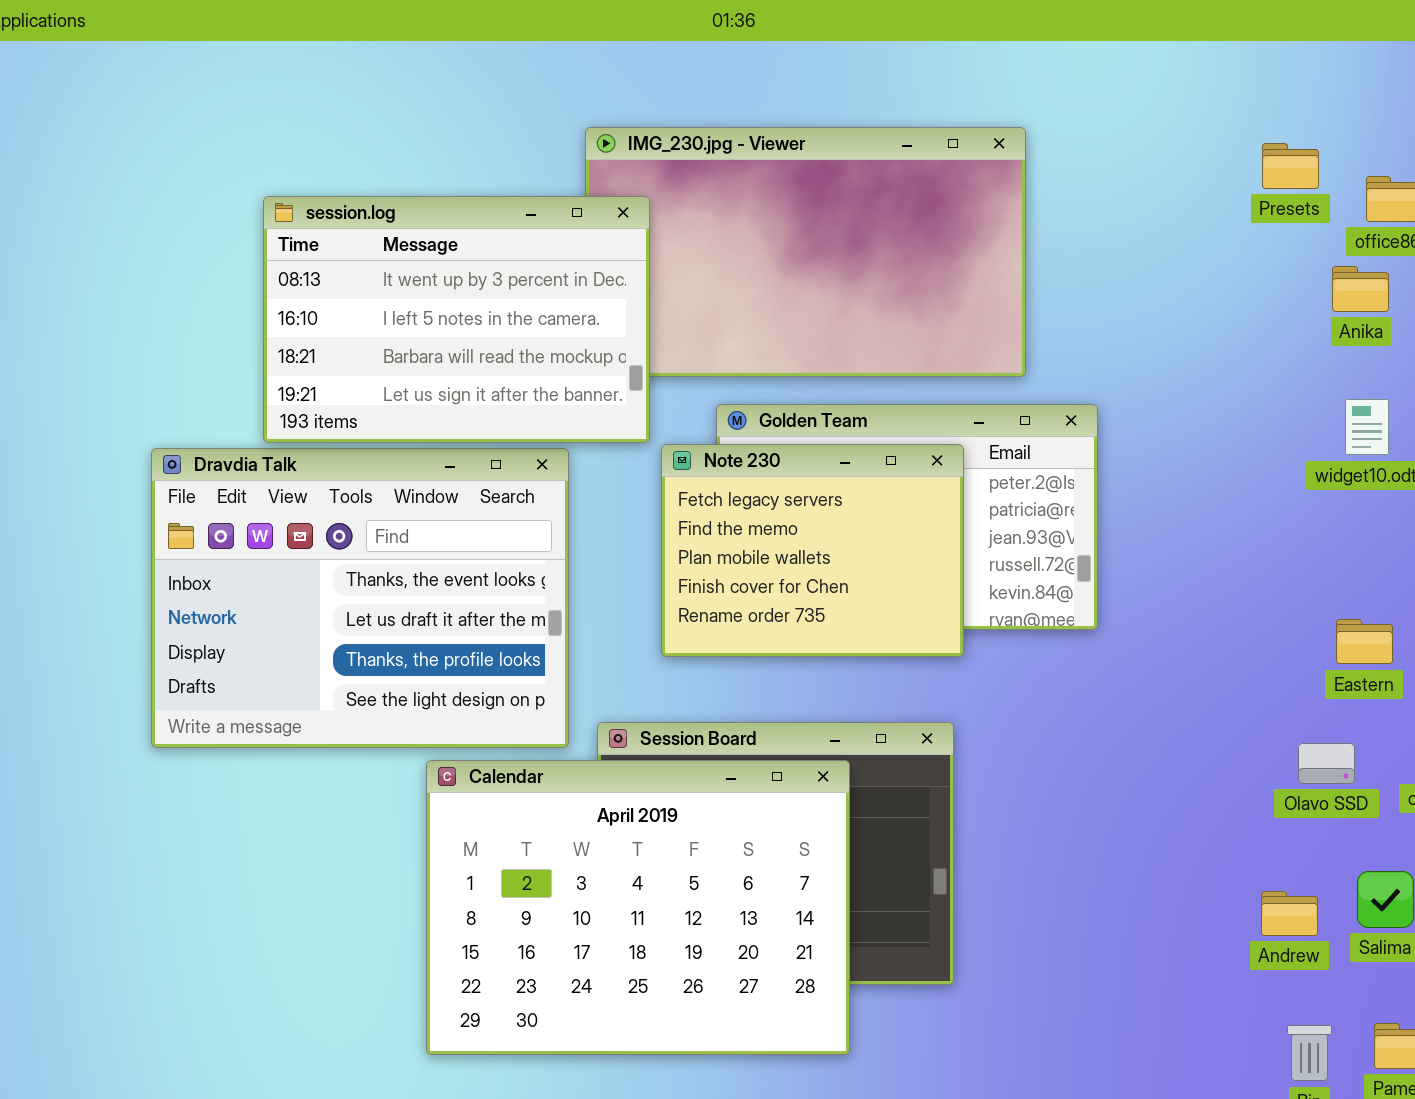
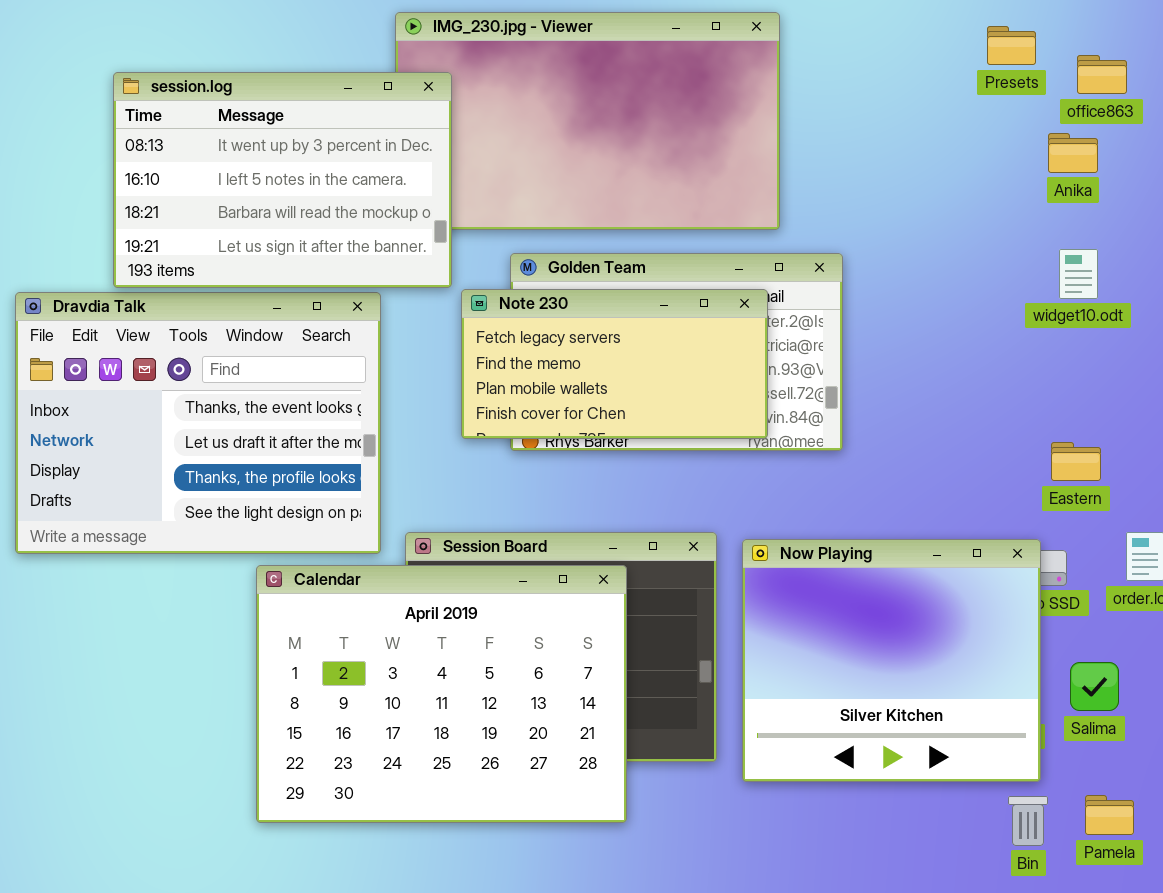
Note 230: [661,444,964,657] -> [461,289,768,439], resized
Now Playing: none -> [742,539,1041,782], opened

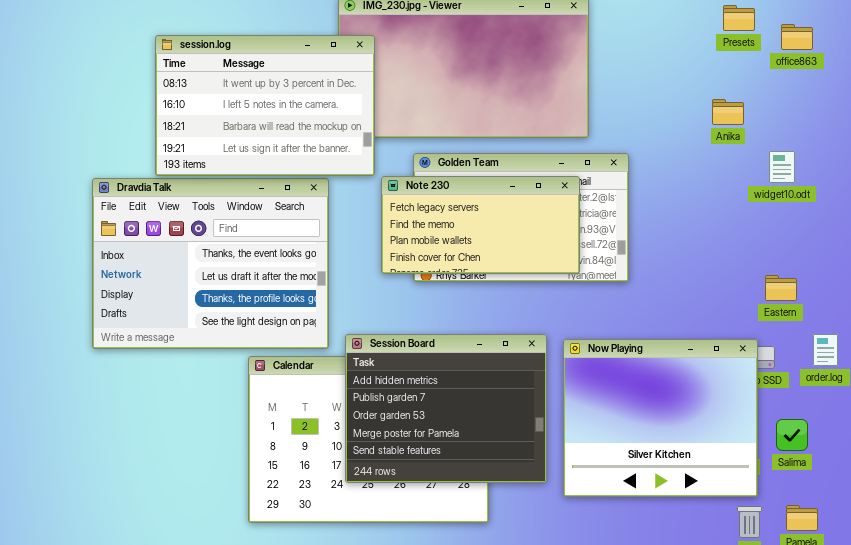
Anika: [1048,133,1098,173] -> [712,99,744,125], moved
Session Board: [405,532,717,762] -> [345,334,547,483], raised

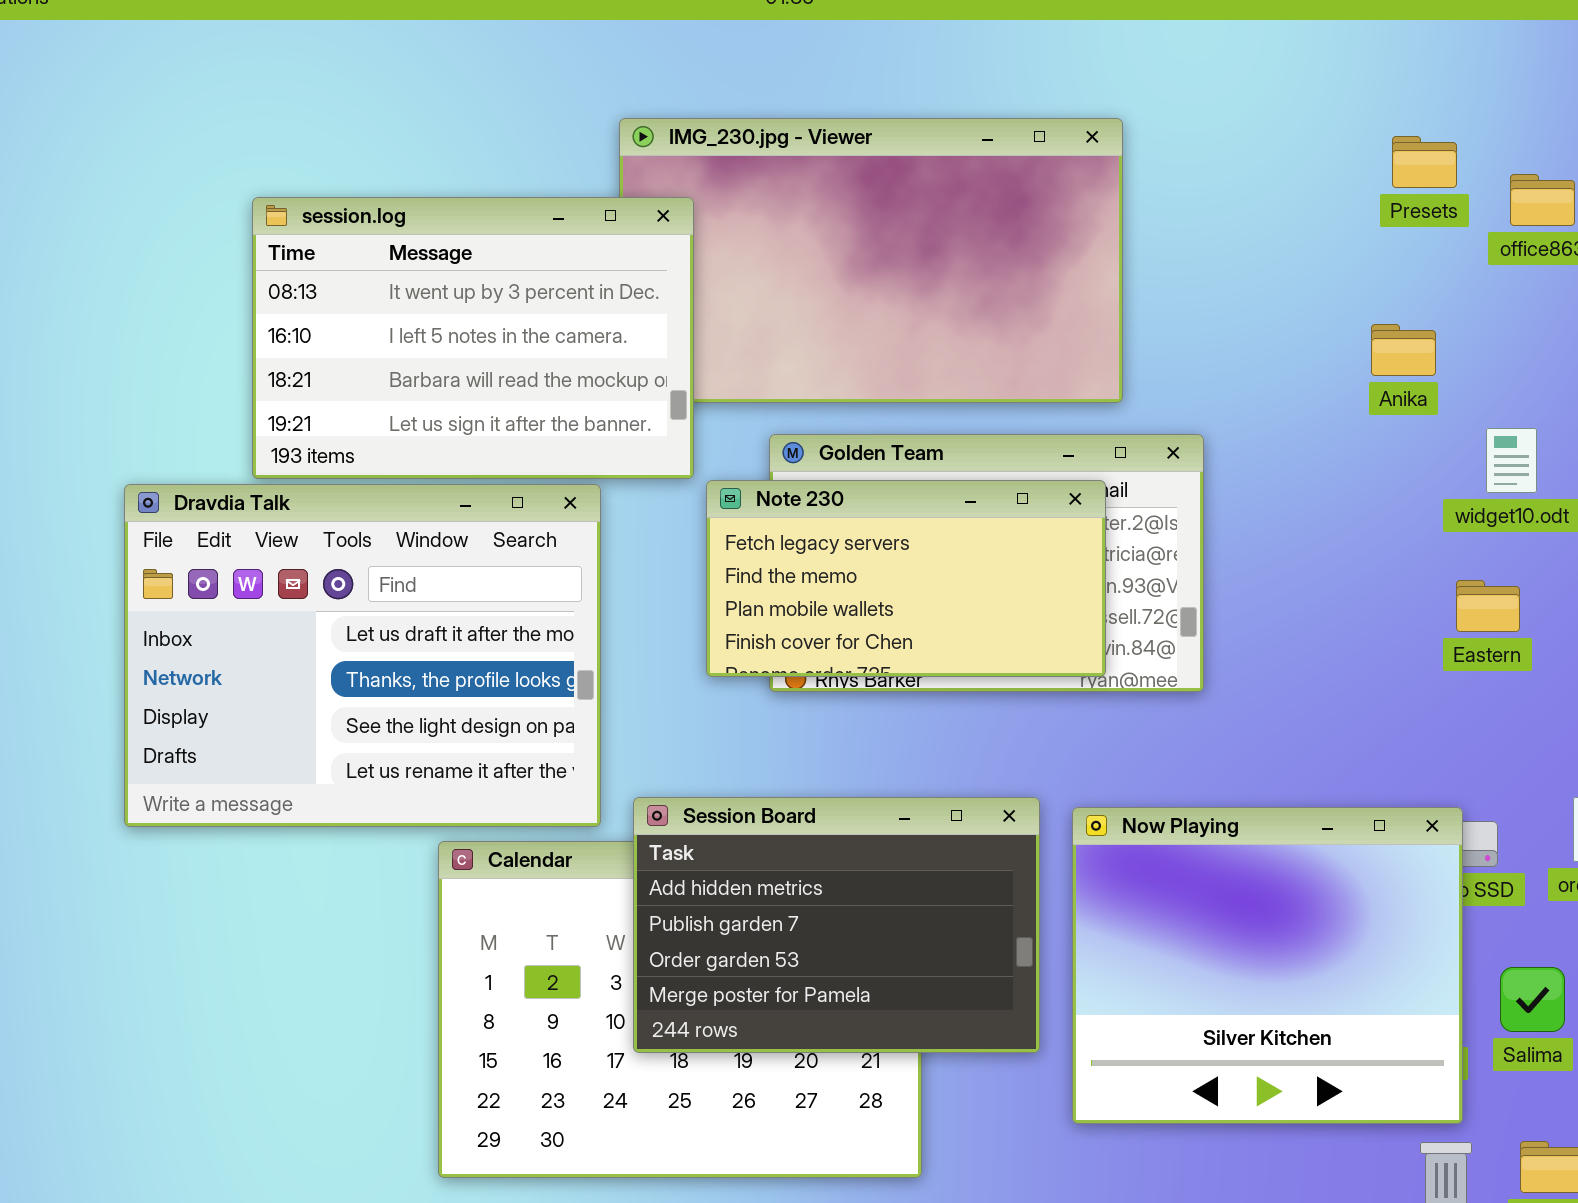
Dravdia Talk: [92,178,329,349] -> [124,484,601,827], scrolled down 1 row
Eastern: [765,275,797,301] -> [1456,580,1520,632], moved
Session Board: [345,334,547,483] -> [633,797,1040,1053], resized

